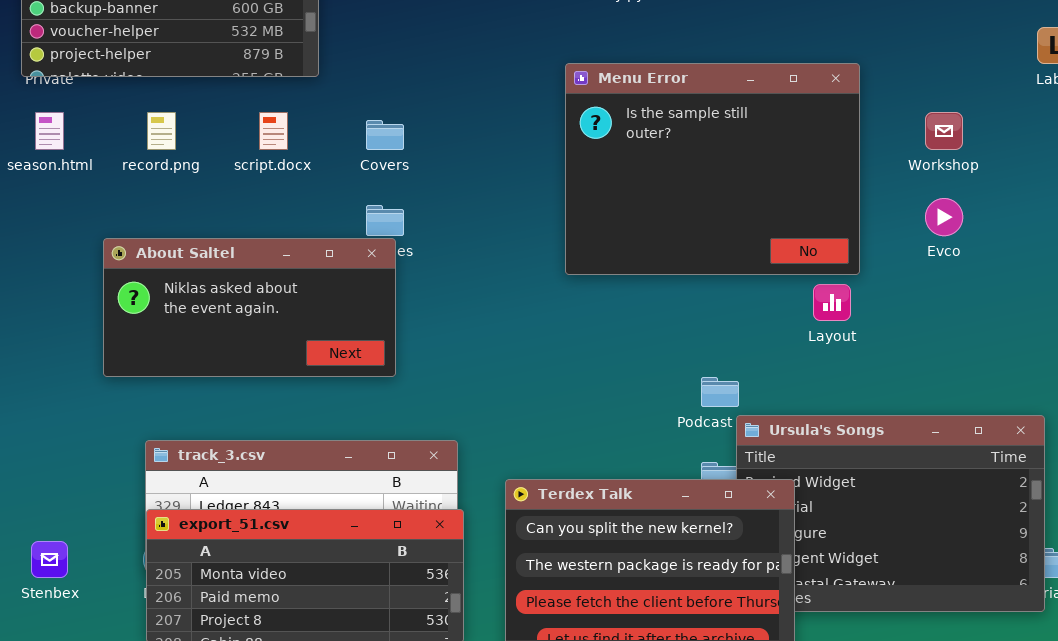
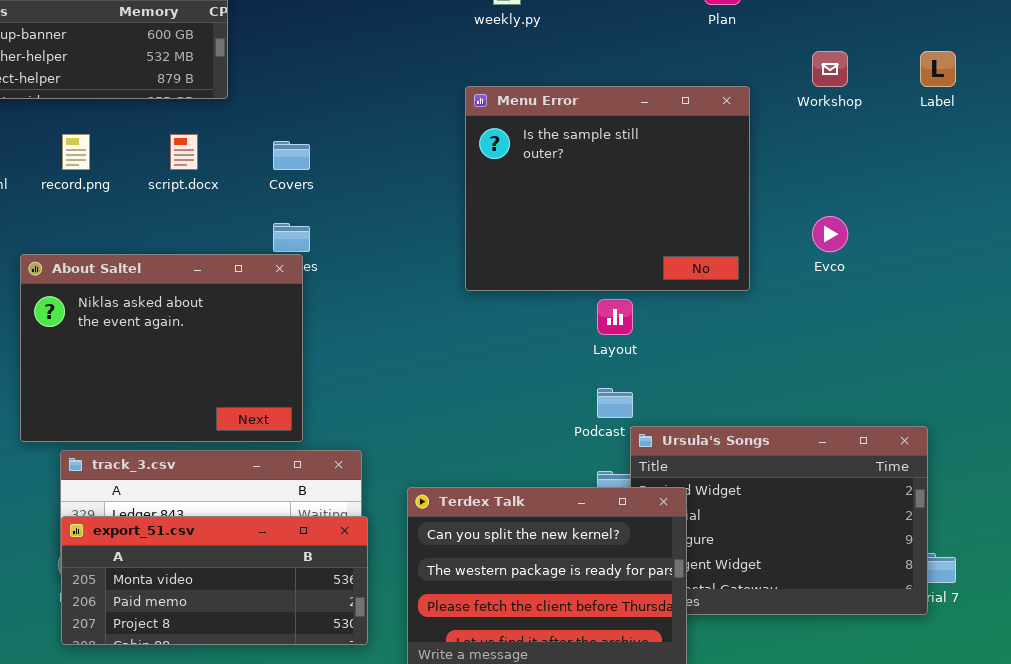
Workshop: [925,112,963,150] -> [812,51,848,87], moved
About Saltel: [103,238,396,377] -> [20,254,303,442], resized
Layout: [813,284,851,321] -> [597,299,633,335], moved

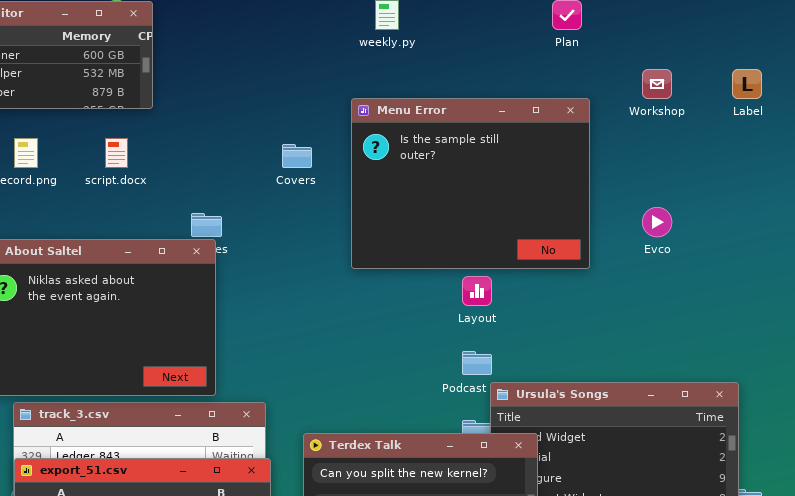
Covers: [273,141,310,170] -> [282,144,312,168], moved

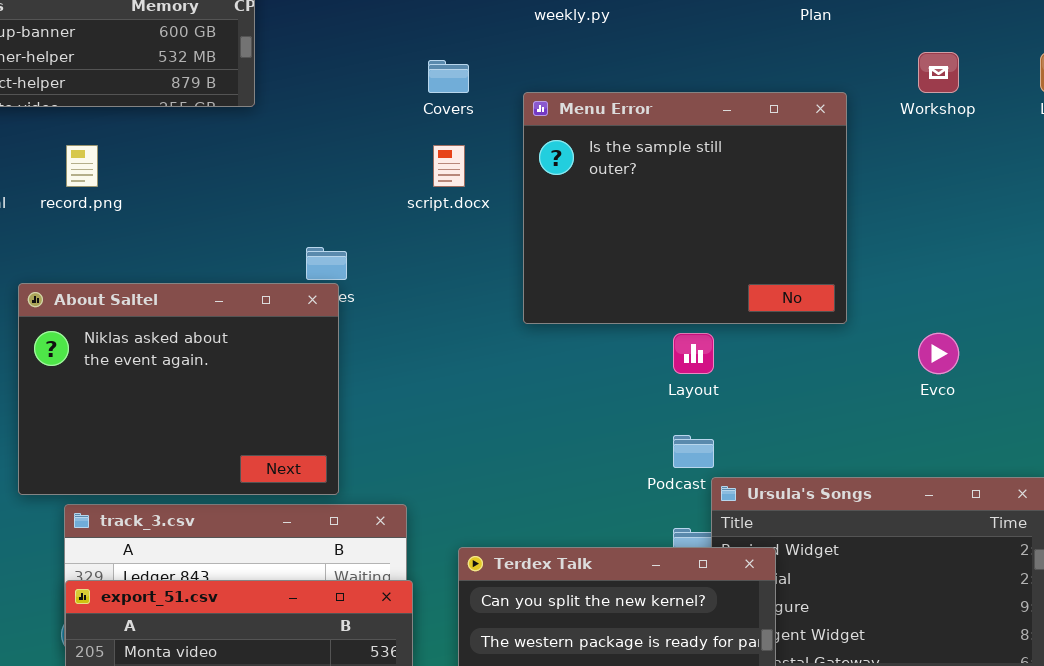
script.docx: [105,138,128,168] -> [433,145,465,187], moved
Covers: [282,144,312,168] -> [428,60,469,93], moved
Evco: [642,207,672,237] -> [918,333,959,374], moved

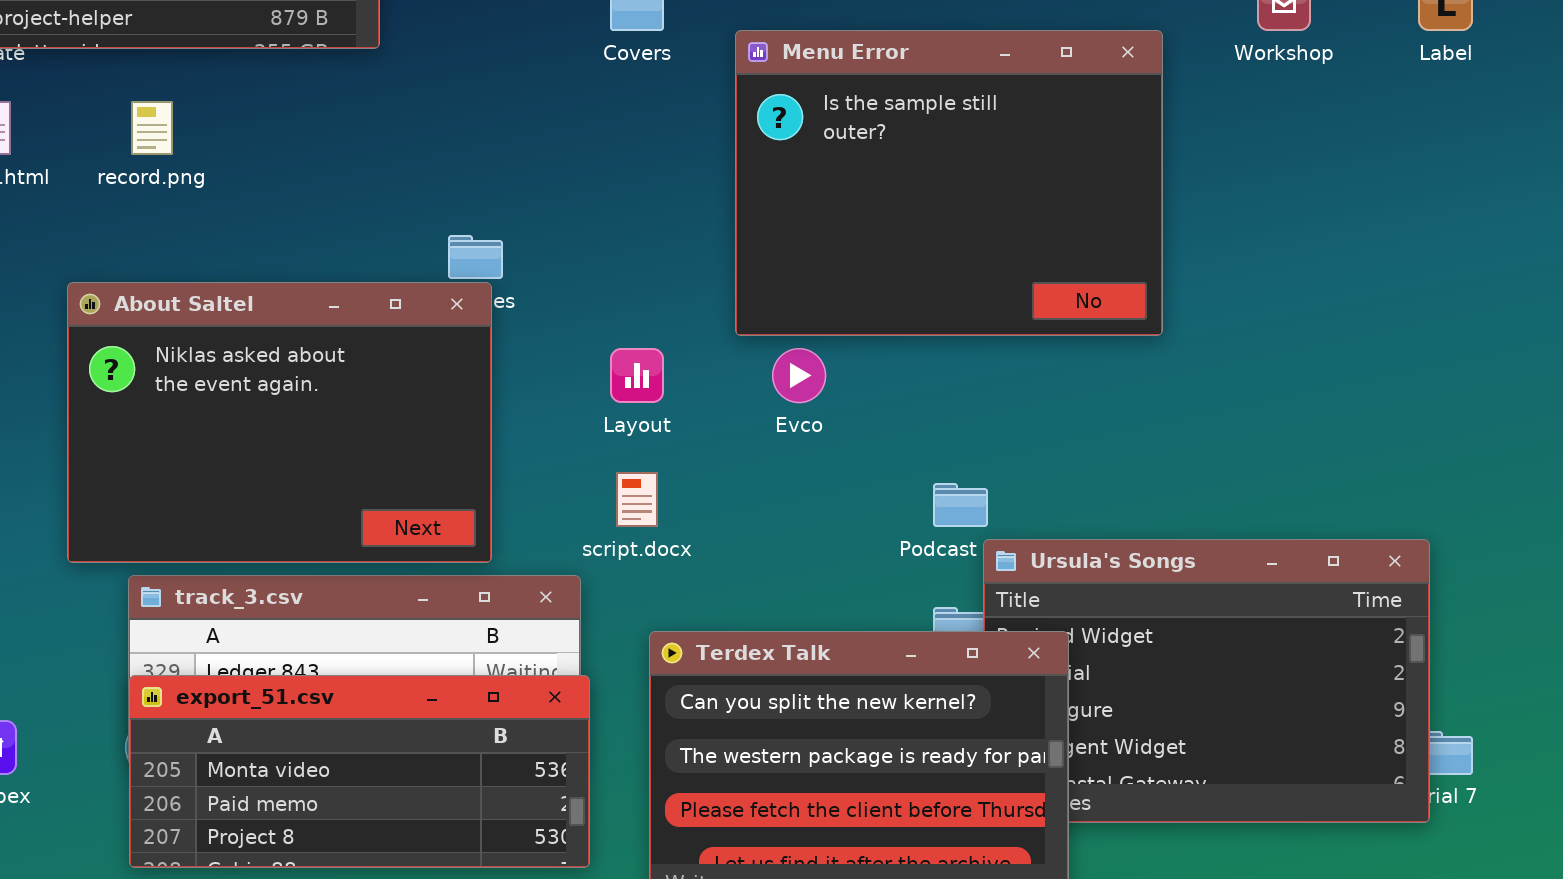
script.docx: [433,145,465,187] -> [616,472,658,527], moved
Layout: [673,333,714,374] -> [610,348,664,403], moved
Evco: [918,333,959,374] -> [772,348,826,403], moved

